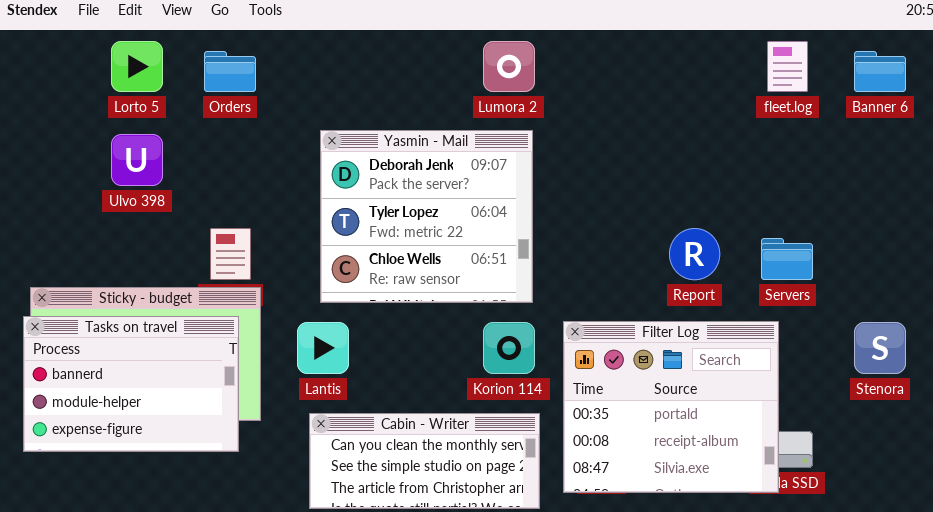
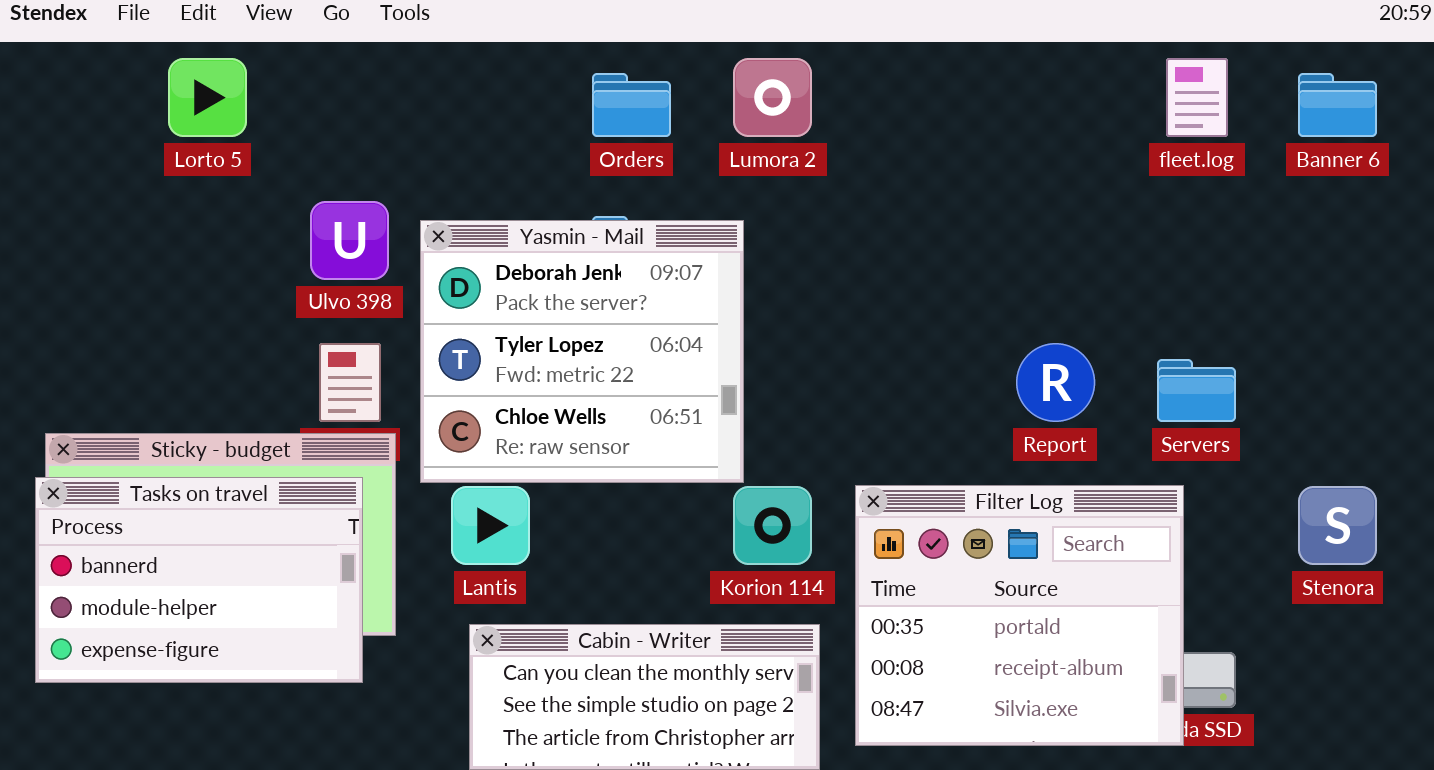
Orders: [204,51,256,92] -> [592,73,671,137], moved
Yasmin - Mail: [320,130,533,303] -> [420,220,744,483], moved
Ulvo 398: [111,134,163,186] -> [310,201,389,280], moved

